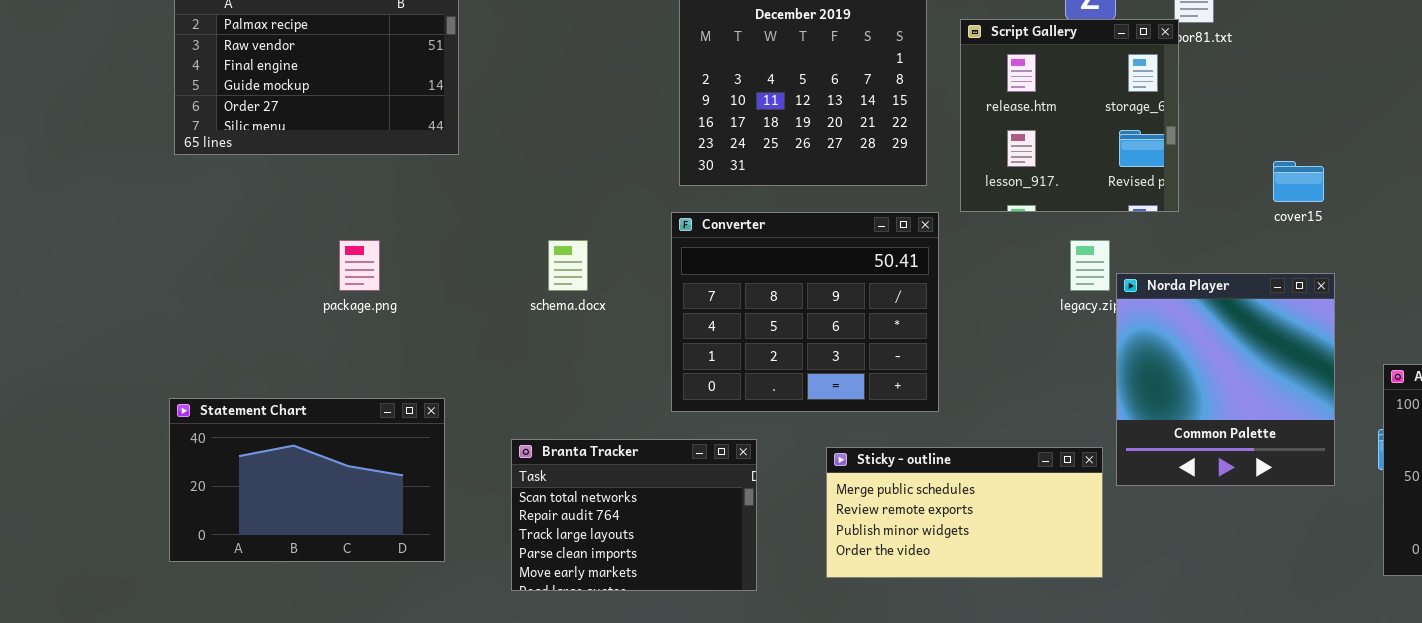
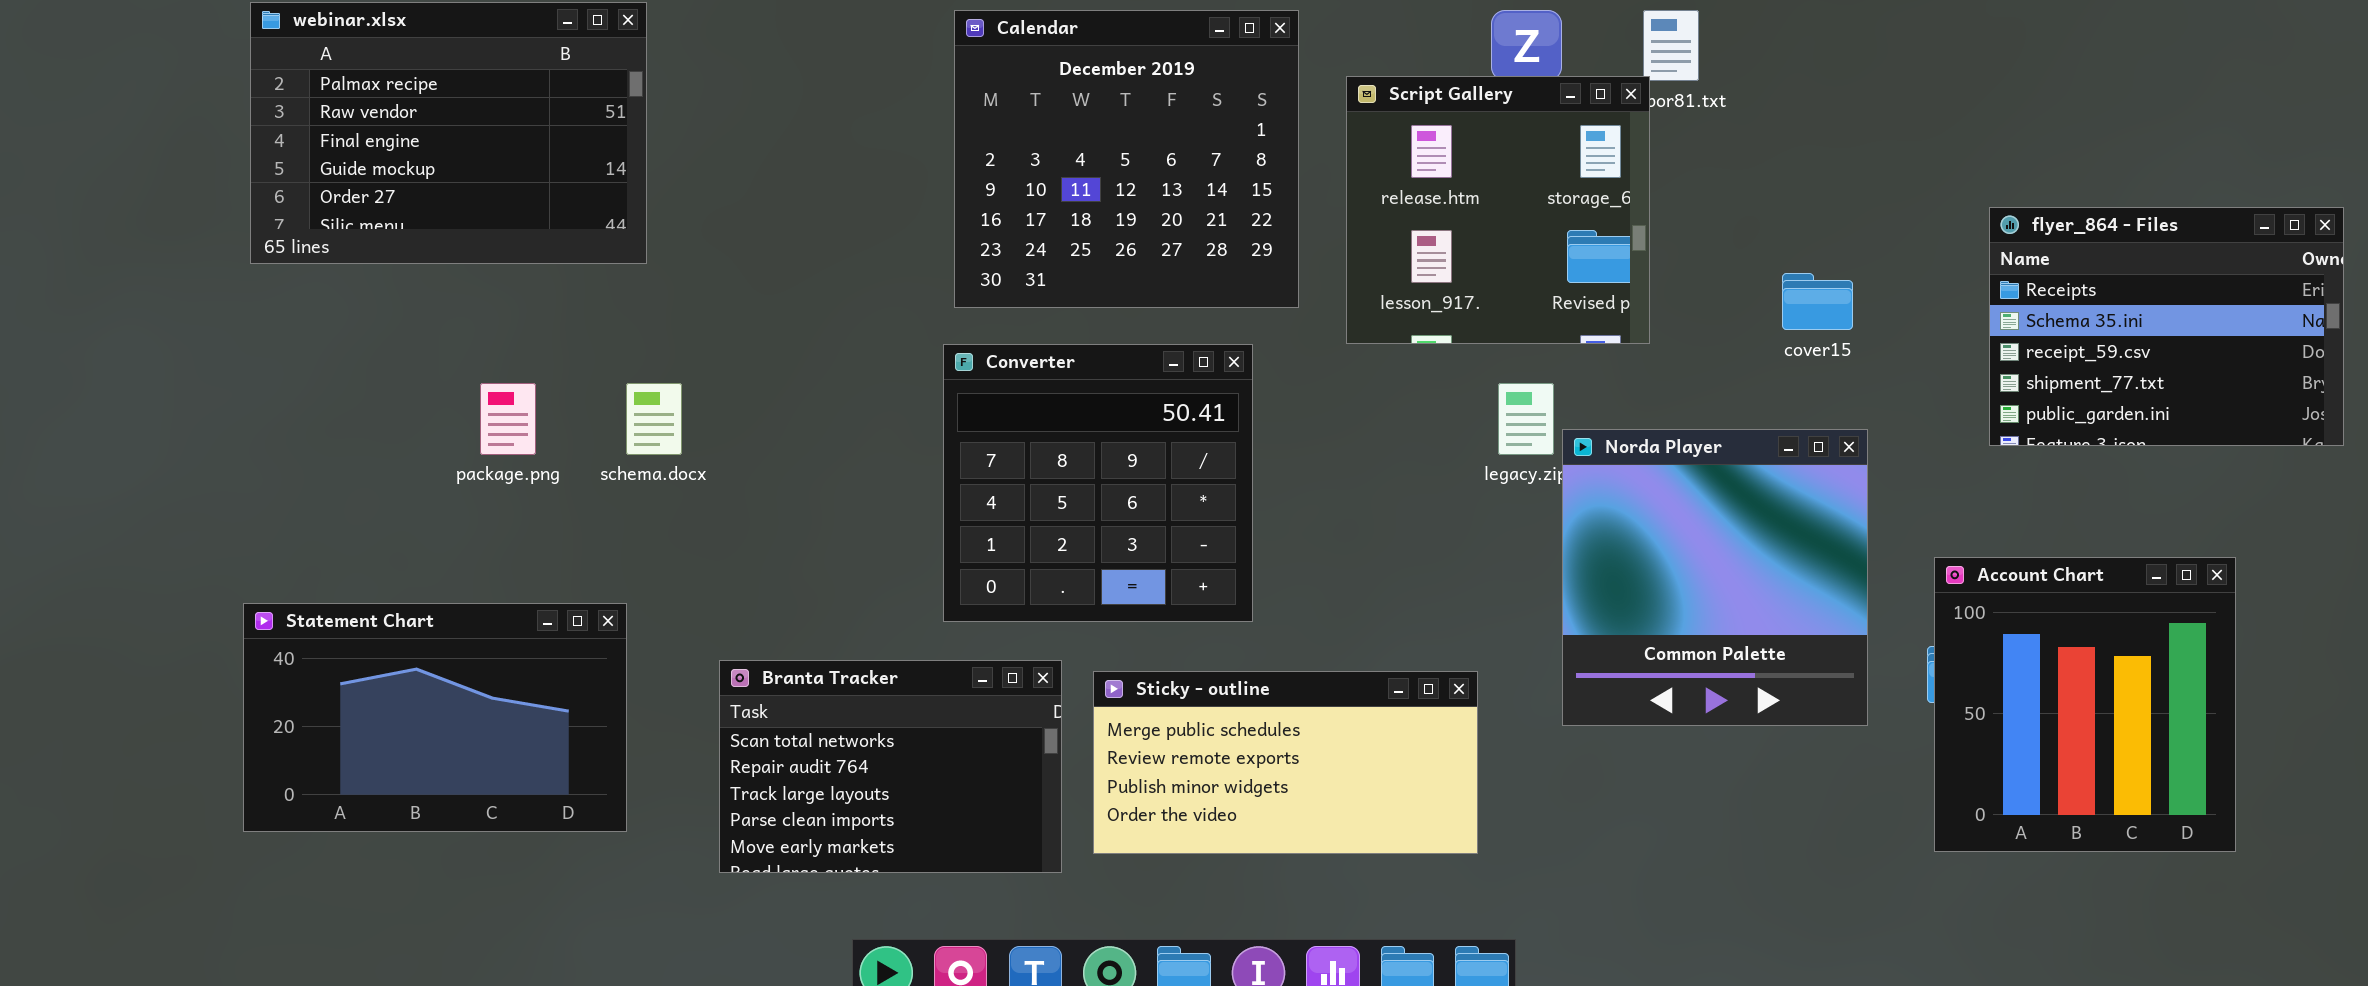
Converter: [671,212,939,412] -> [943,344,1253,622], resized
schema.docx: [548,240,588,291] -> [626,383,682,455], moved
Sticky - outline: [826,447,1103,578] -> [1093,671,1478,854], moved

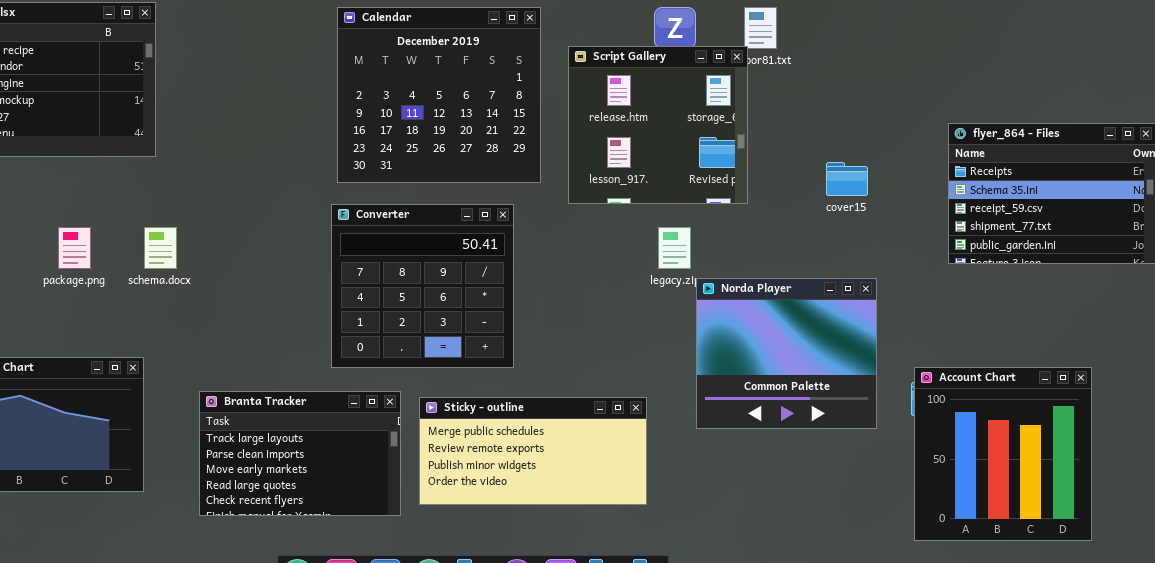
Norda Player: [1562,429,1868,726] -> [696,278,877,429], resized
Account Chart: [1934,557,2236,852] -> [914,367,1092,541], moved
Branta Tracker: [719,660,1062,873] -> [199,391,401,516], scrolled down 2 rows

